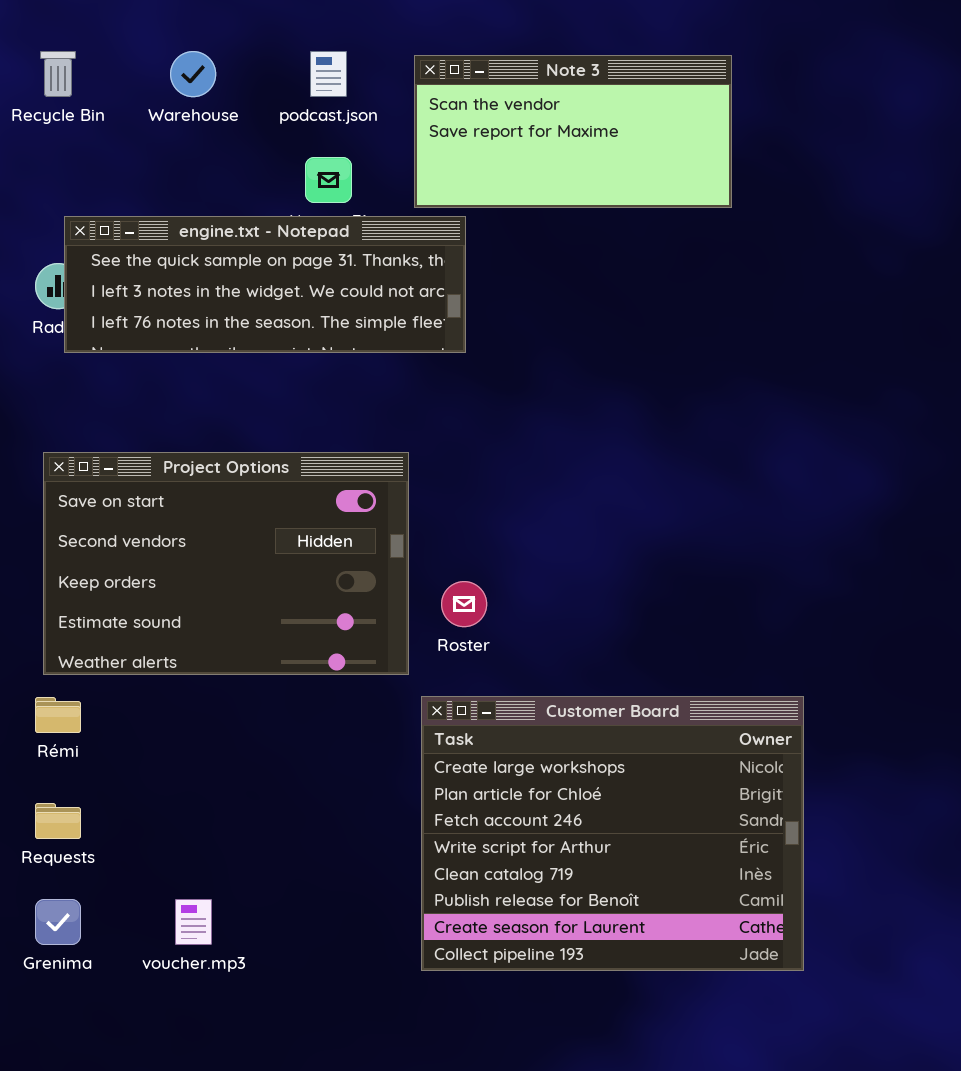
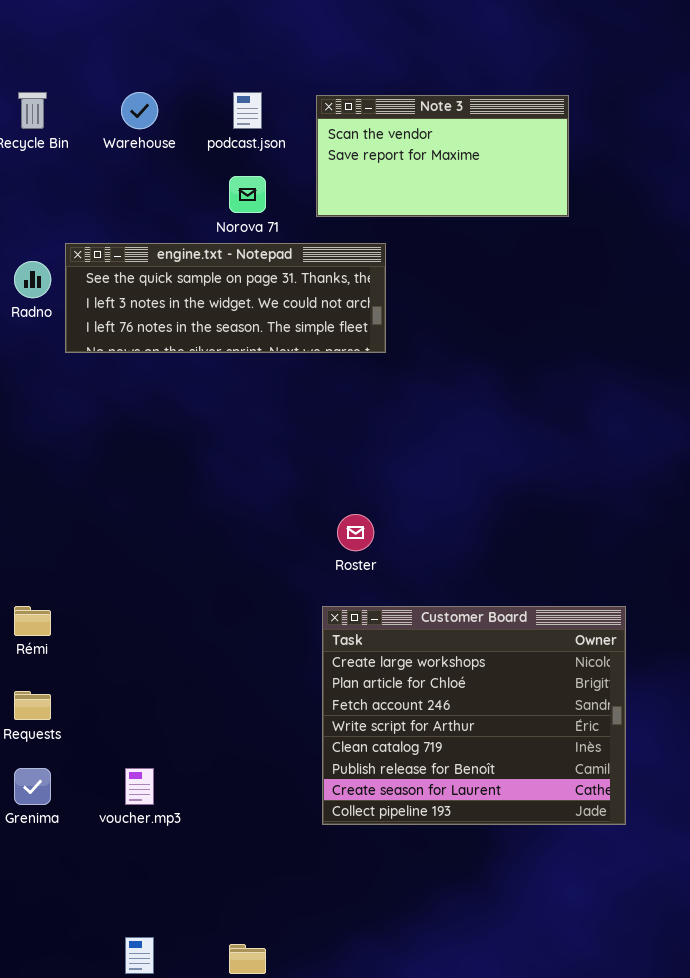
engine.txt - Notepad: [64,216,466,353] -> [65,243,386,353], moved
Project Options: [43,452,409,675] -> none, closed

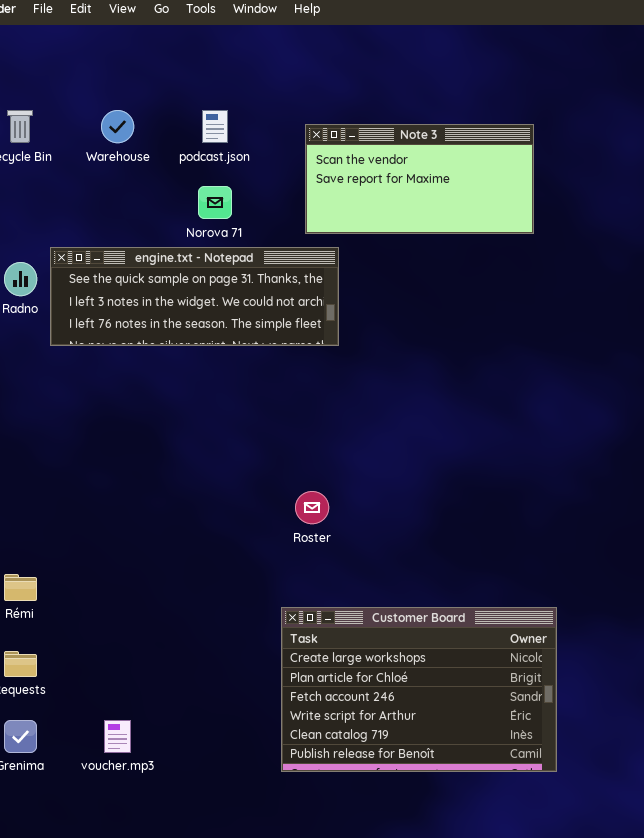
Note 3: [316,95,569,217] -> [305,124,534,234], moved
Customer Board: [322,606,626,825] -> [281,607,557,772], resized

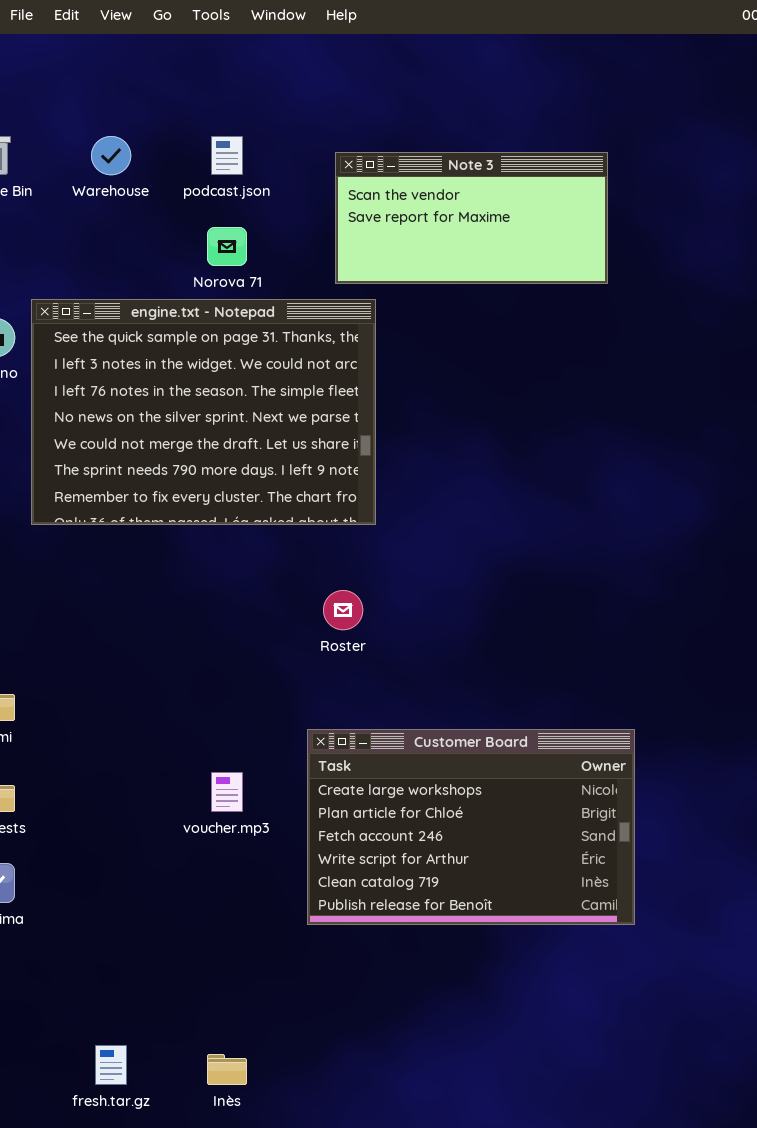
engine.txt - Notepad: [50,247,339,346] -> [31,299,376,525], resized
voucher.mp3: [104,720,131,753] -> [211,772,243,812], moved

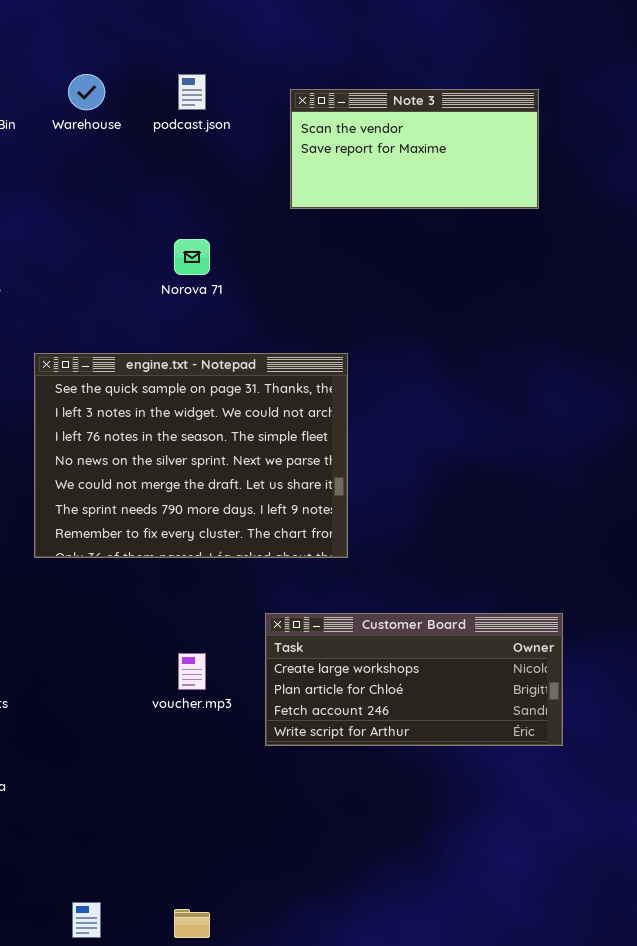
Norova 71: [207,227,247,266] -> [174,239,210,275], moved
engine.txt - Notepad: [31,299,376,525] -> [34,353,348,558], moved
Customer Board: [307,729,635,925] -> [265,613,563,746], resized

